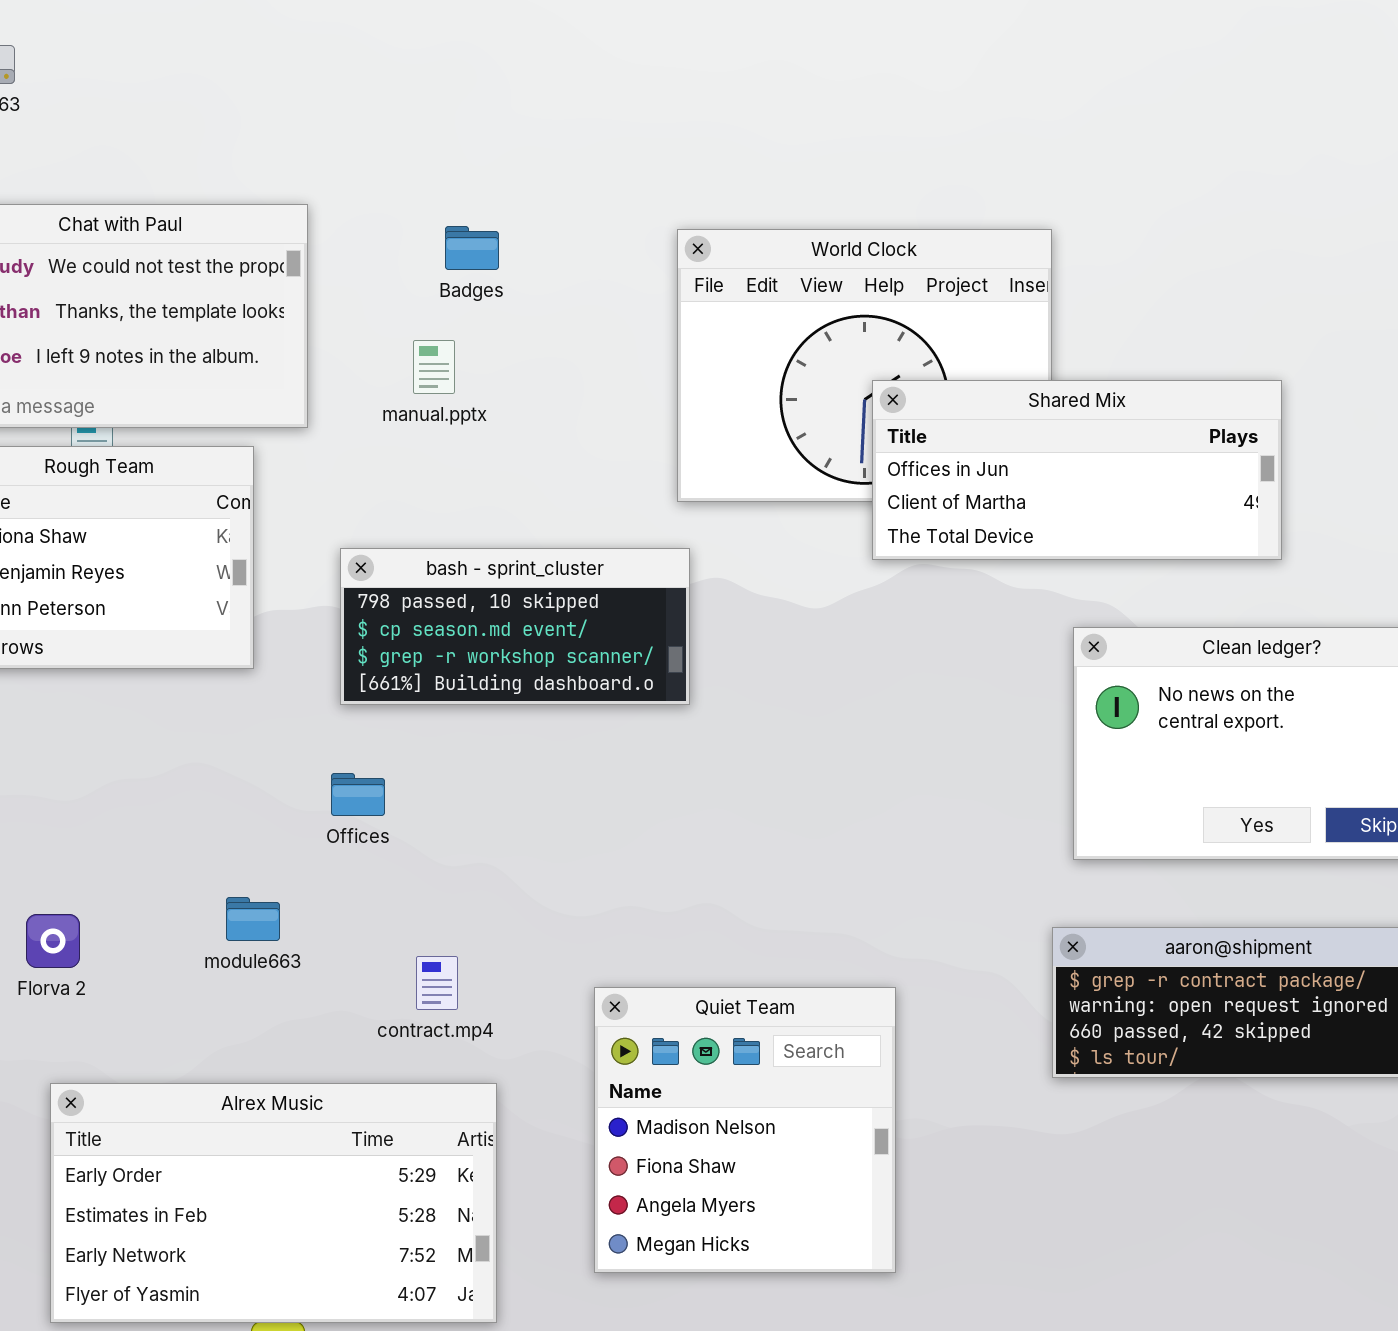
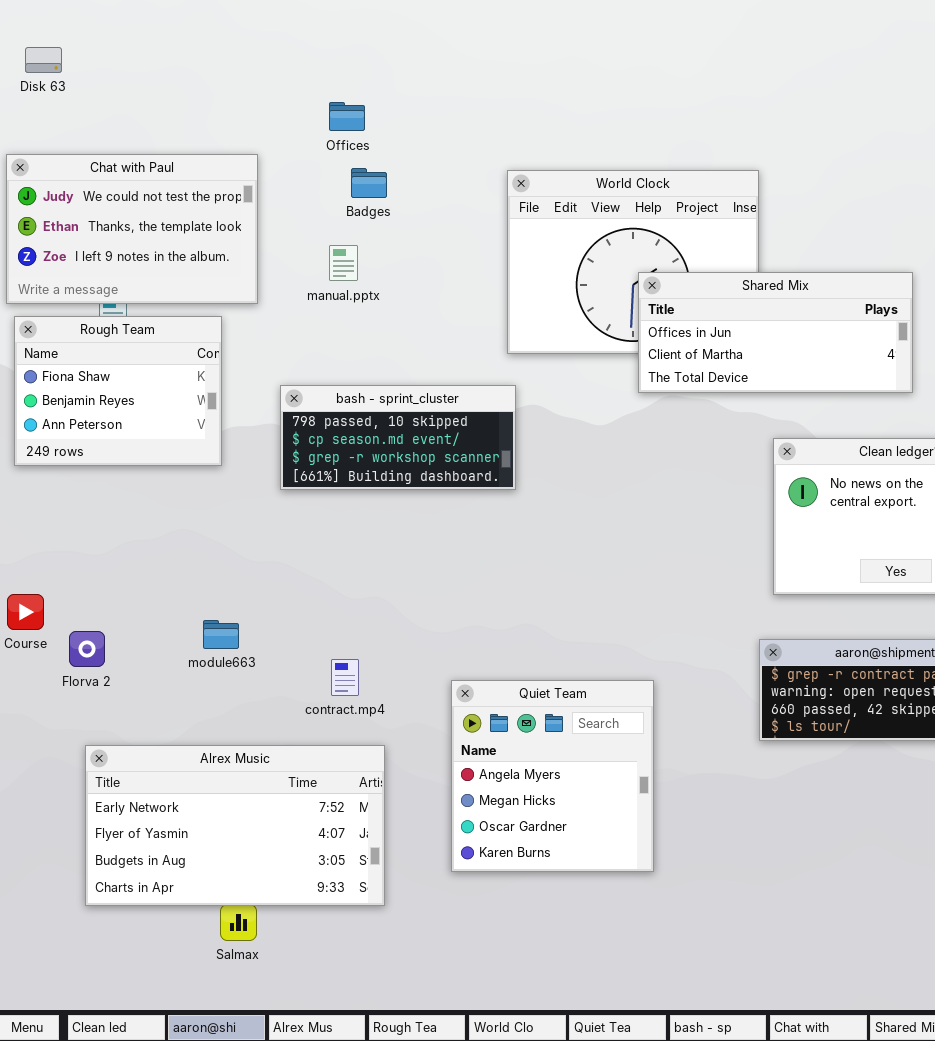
Offices: [331,773,385,816] -> [329,102,365,131], moved
Quiet Team: [594,987,896,1273] -> [451,680,654,872], scrolled down 2 rows
Alrex Music: [50,1083,497,1323] -> [85,745,385,906], scrolled down 2 rows

